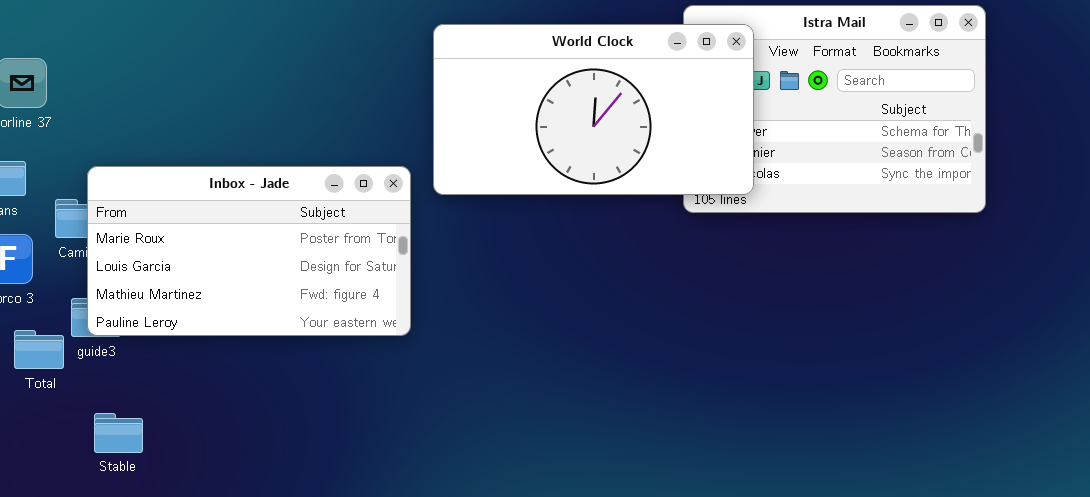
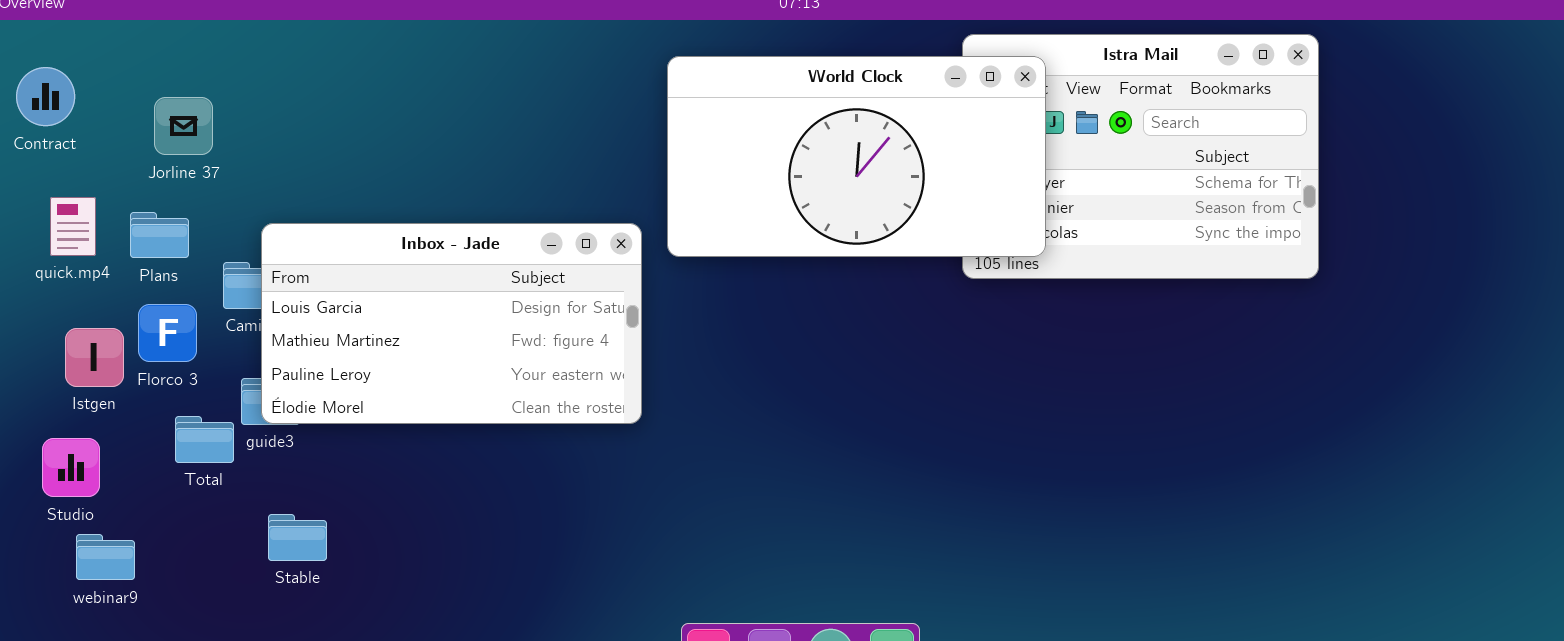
Inbox - Jade: [87,166,411,336] -> [261,223,642,424], scrolled down 1 row

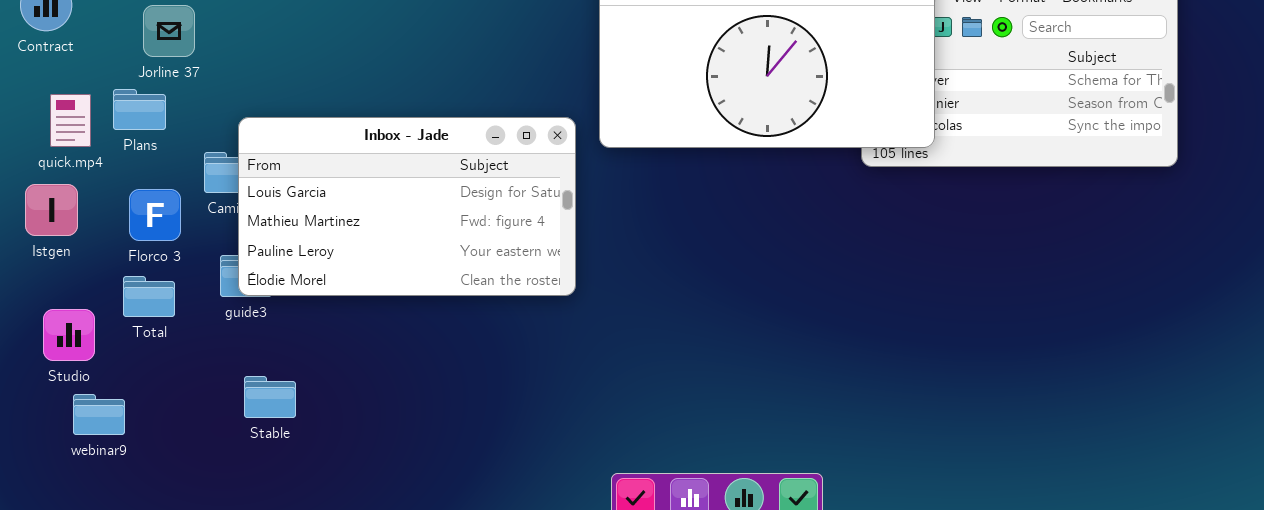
Plans: [130,212,189,258] -> [113,89,166,130], moved
Istgen: [65,328,124,387] -> [25,184,78,236], moved
Total: [175,416,234,463] -> [123,276,175,317], moved

